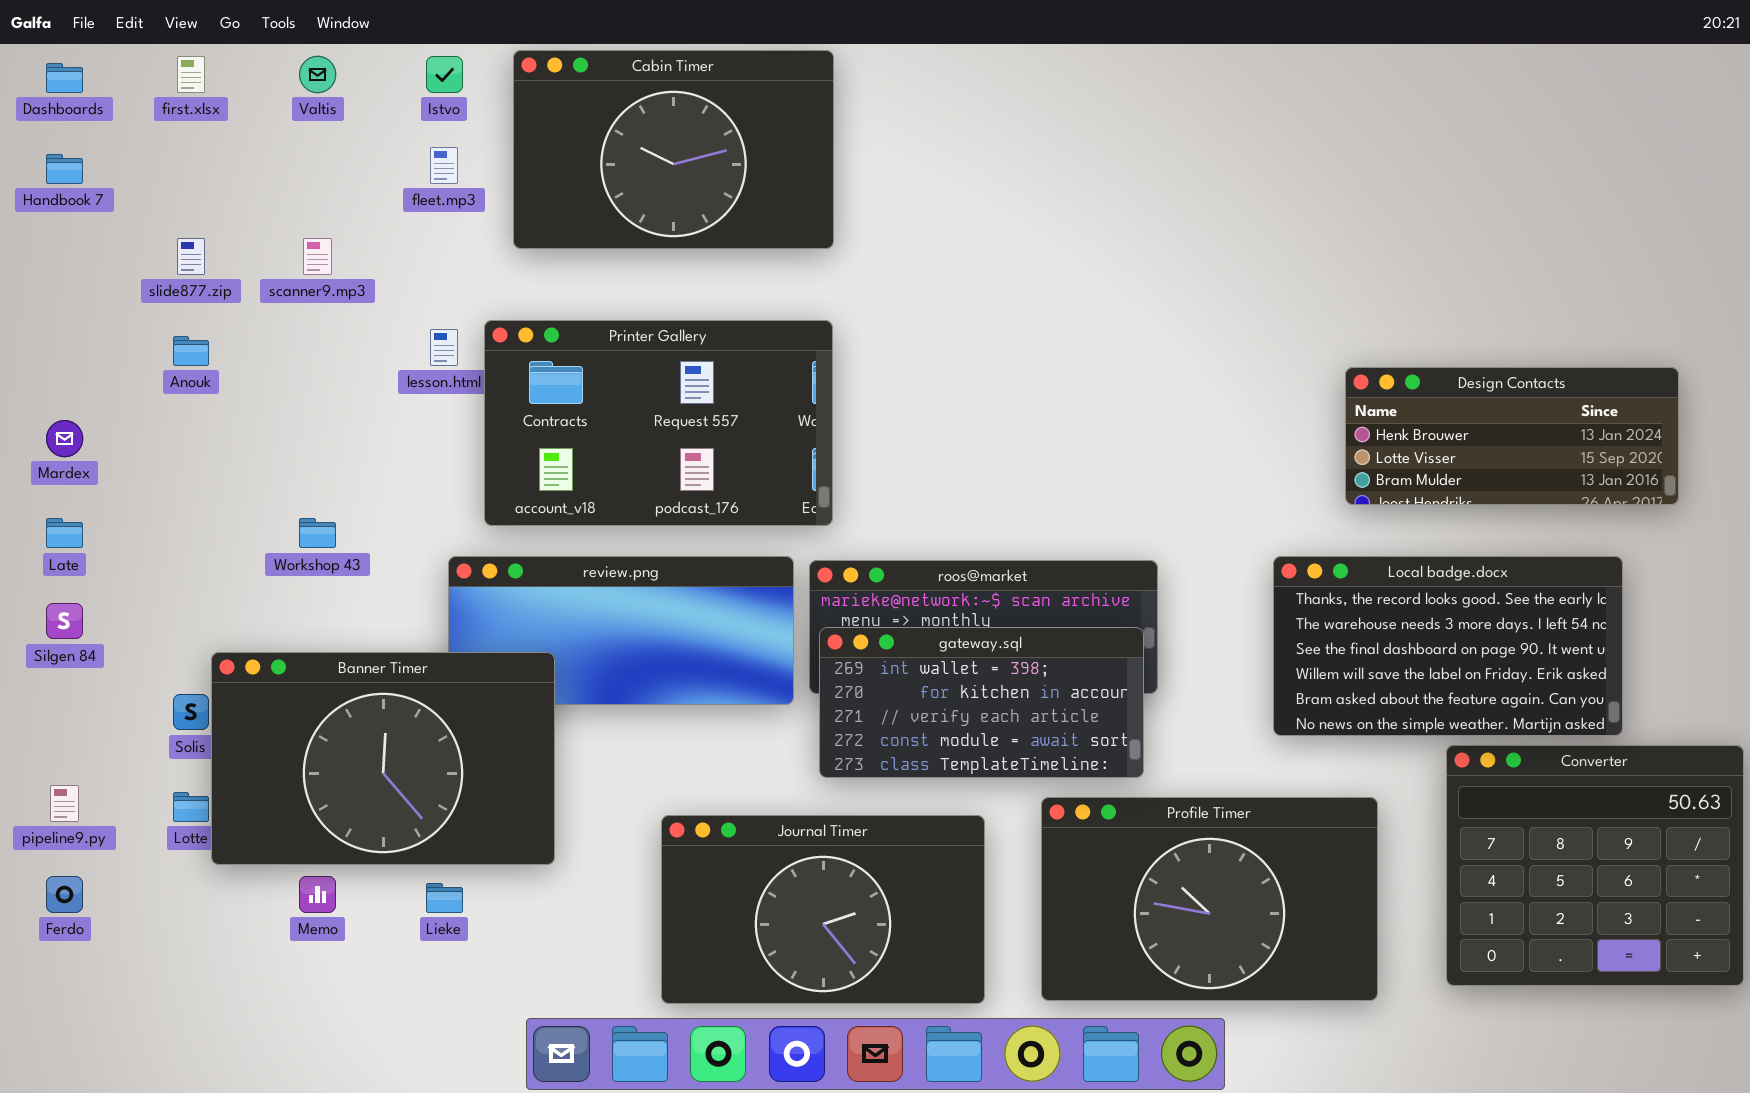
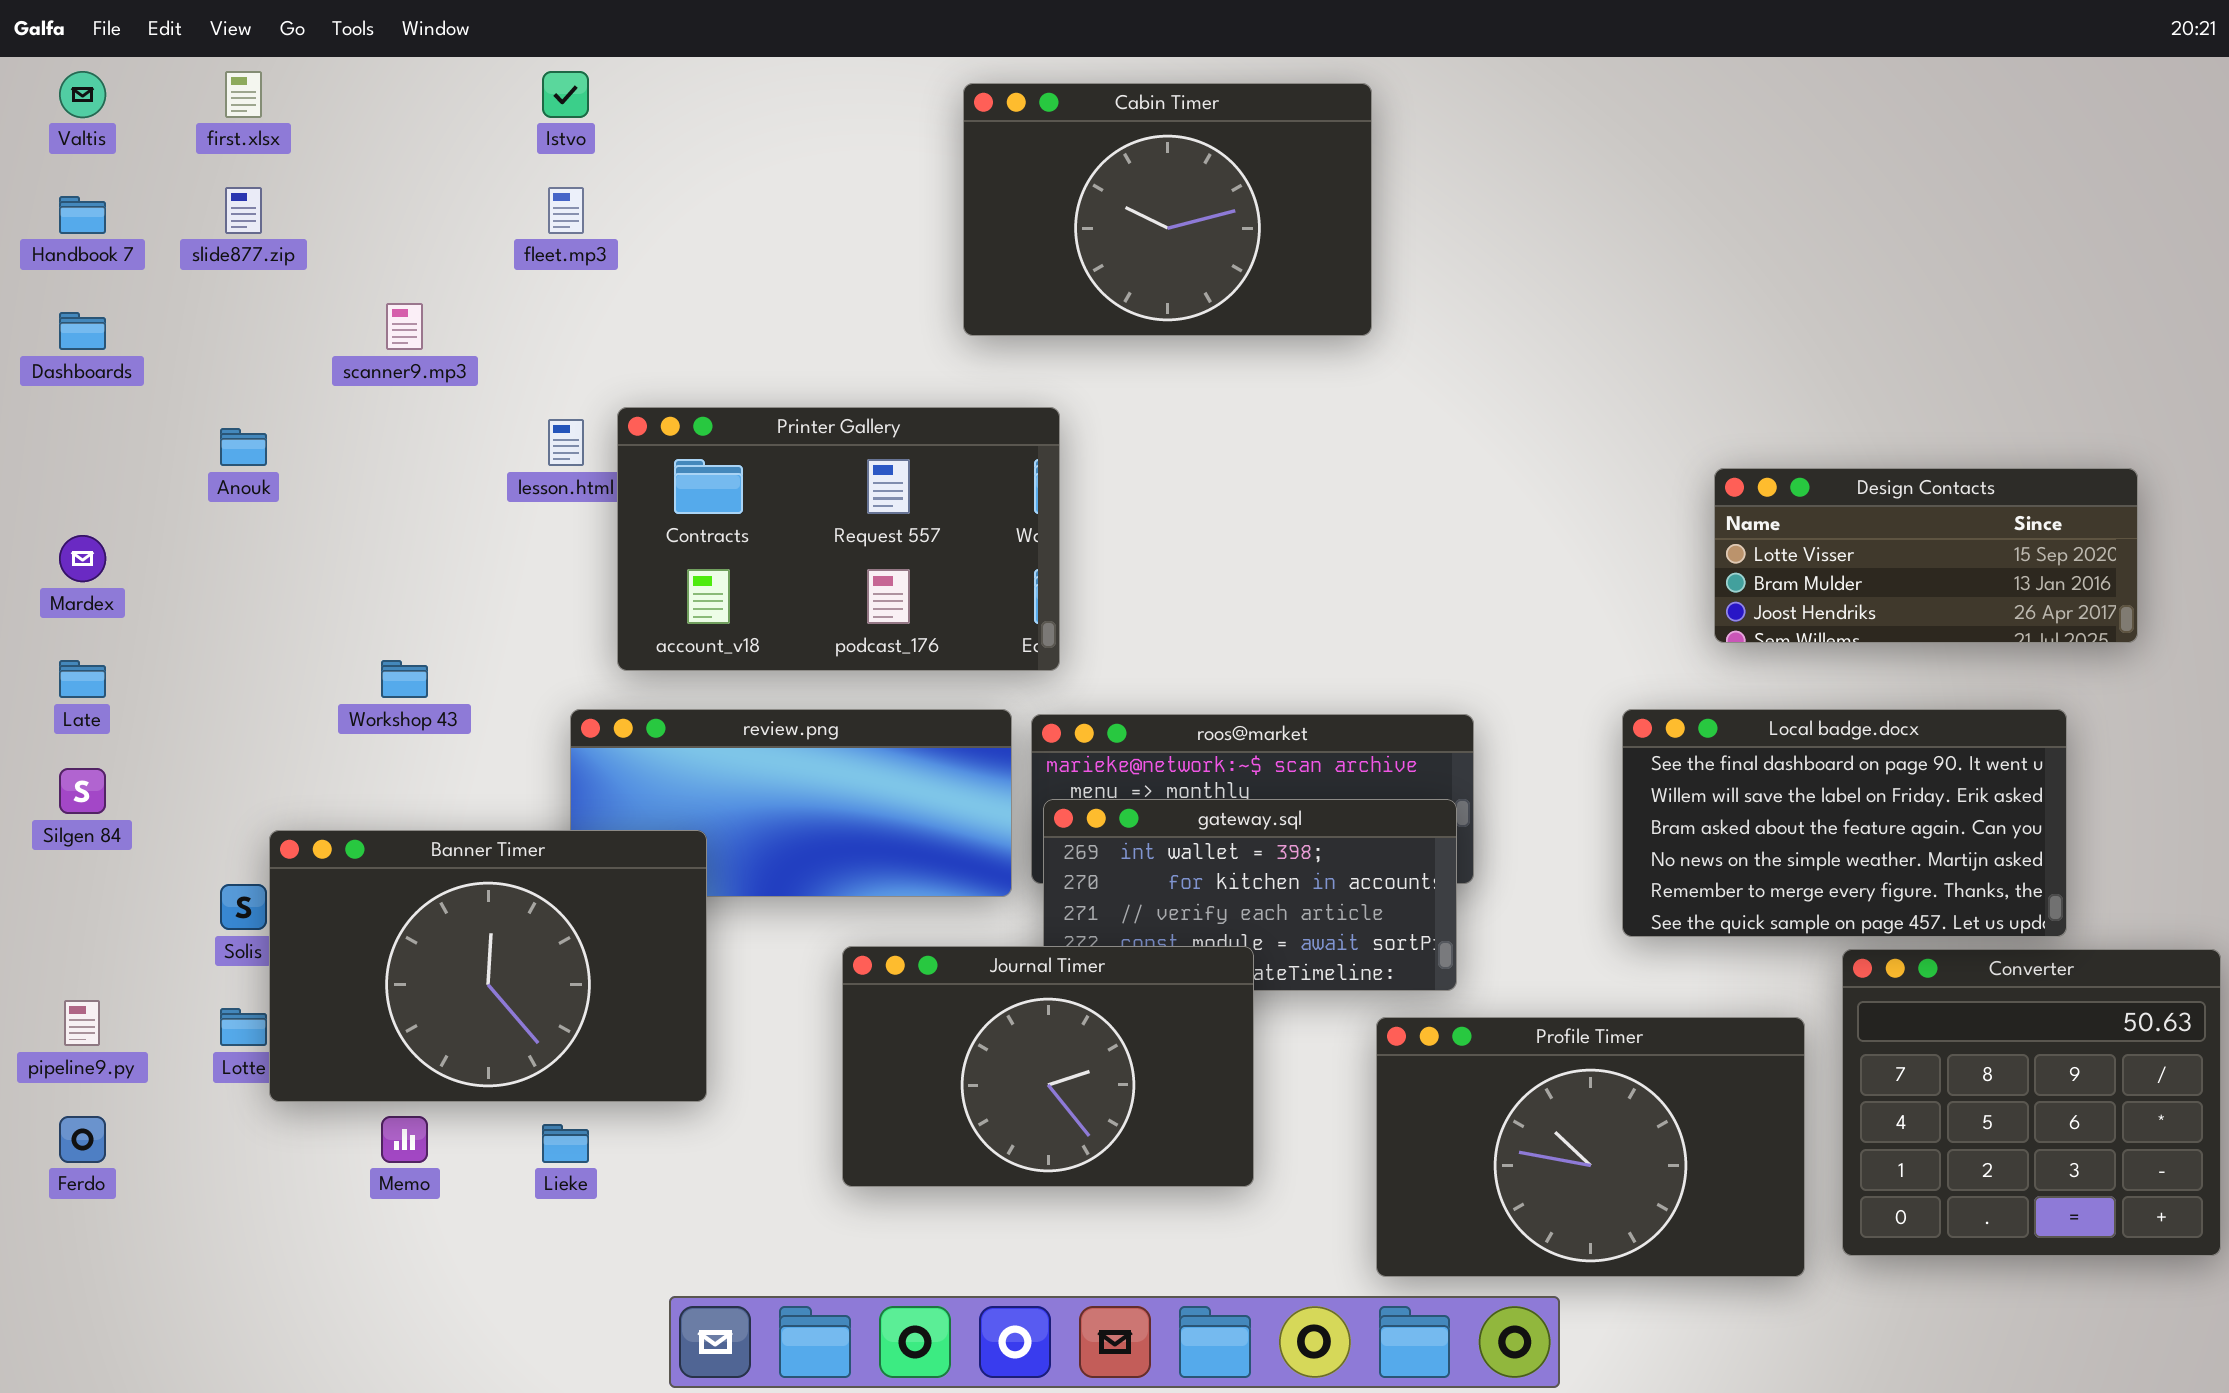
Cabin Timer: [513,50,834,249] -> [963,83,1372,336], moved
Valtis: [299,56,336,93] -> [59,71,106,118], moved
Dashboards: [46,63,83,93] -> [59,312,106,350], moved
slide877.zip: [177,238,205,275] -> [225,187,262,234], moved
Design Contacts: [1345,367,1679,505] -> [1714,468,2138,643], scrolled down 1 row
Local badge.docx: [1273,556,1623,736] -> [1622,709,2067,937], scrolled down 2 rows
Profile Timer: [1041,797,1378,1001] -> [1376,1017,1805,1277], moved
Journal Timer: [661,815,985,1004] -> [842,946,1254,1187], moved

